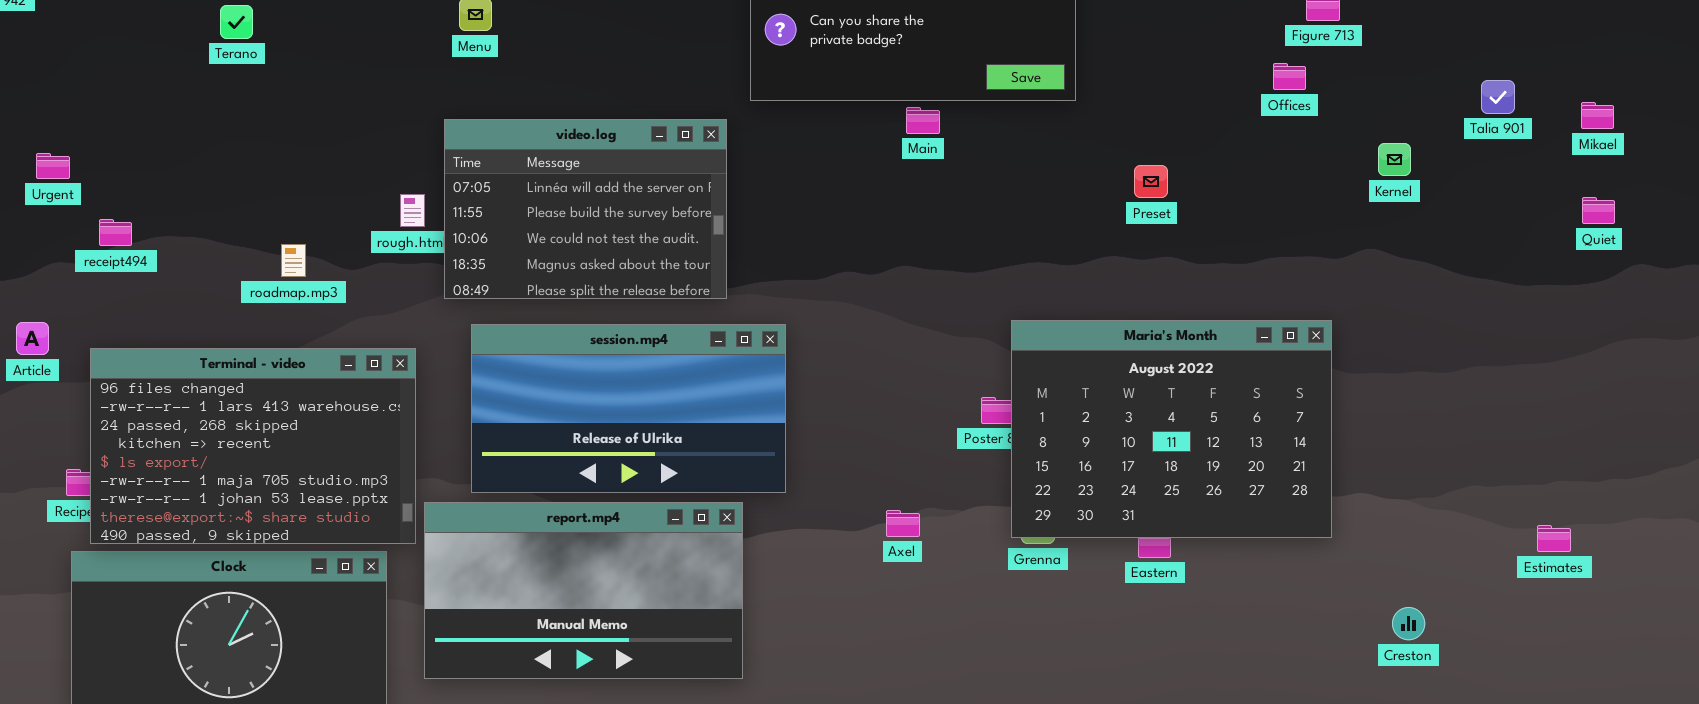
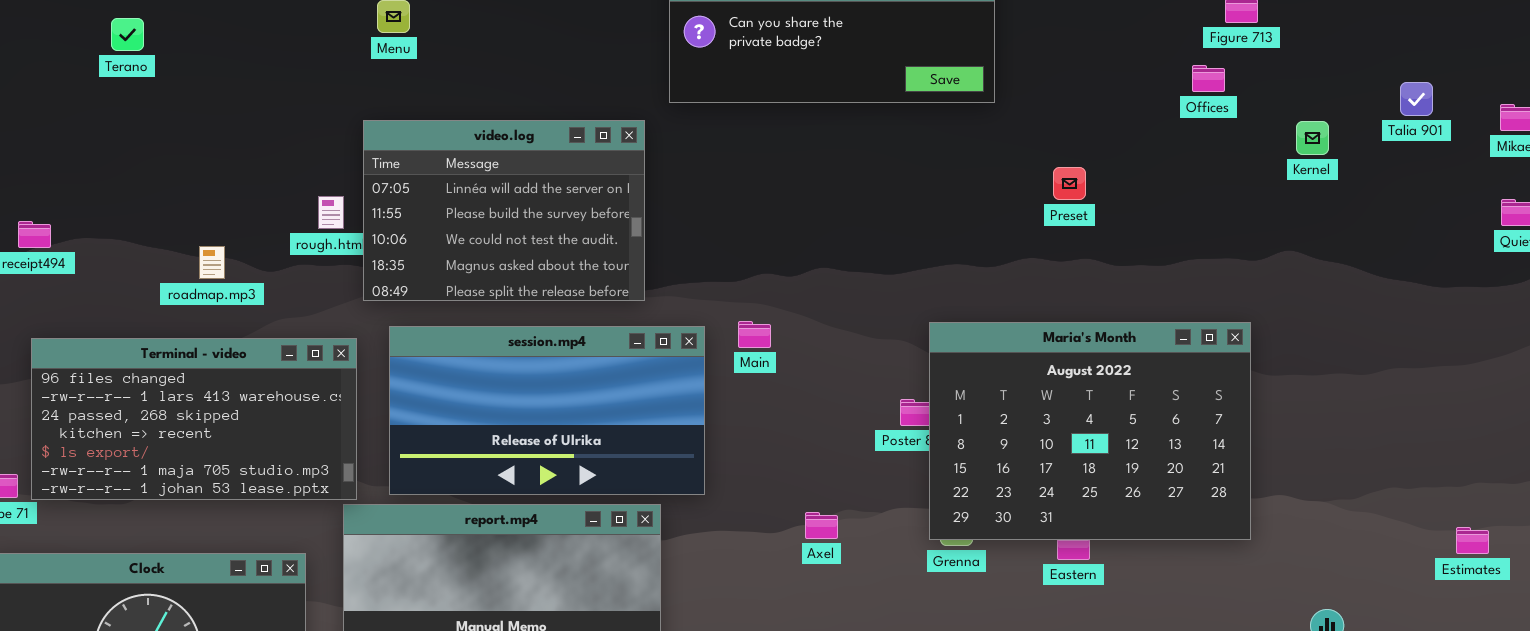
Terano: [220,5,253,39] -> [111,18,144,51], moved
Main: [906,107,940,134] -> [738,321,771,348], moved
Kernel: [1378,143,1411,176] -> [1296,121,1329,155], moved
Terminal - video: [90,348,416,544] -> [31,338,357,500], moved, resized

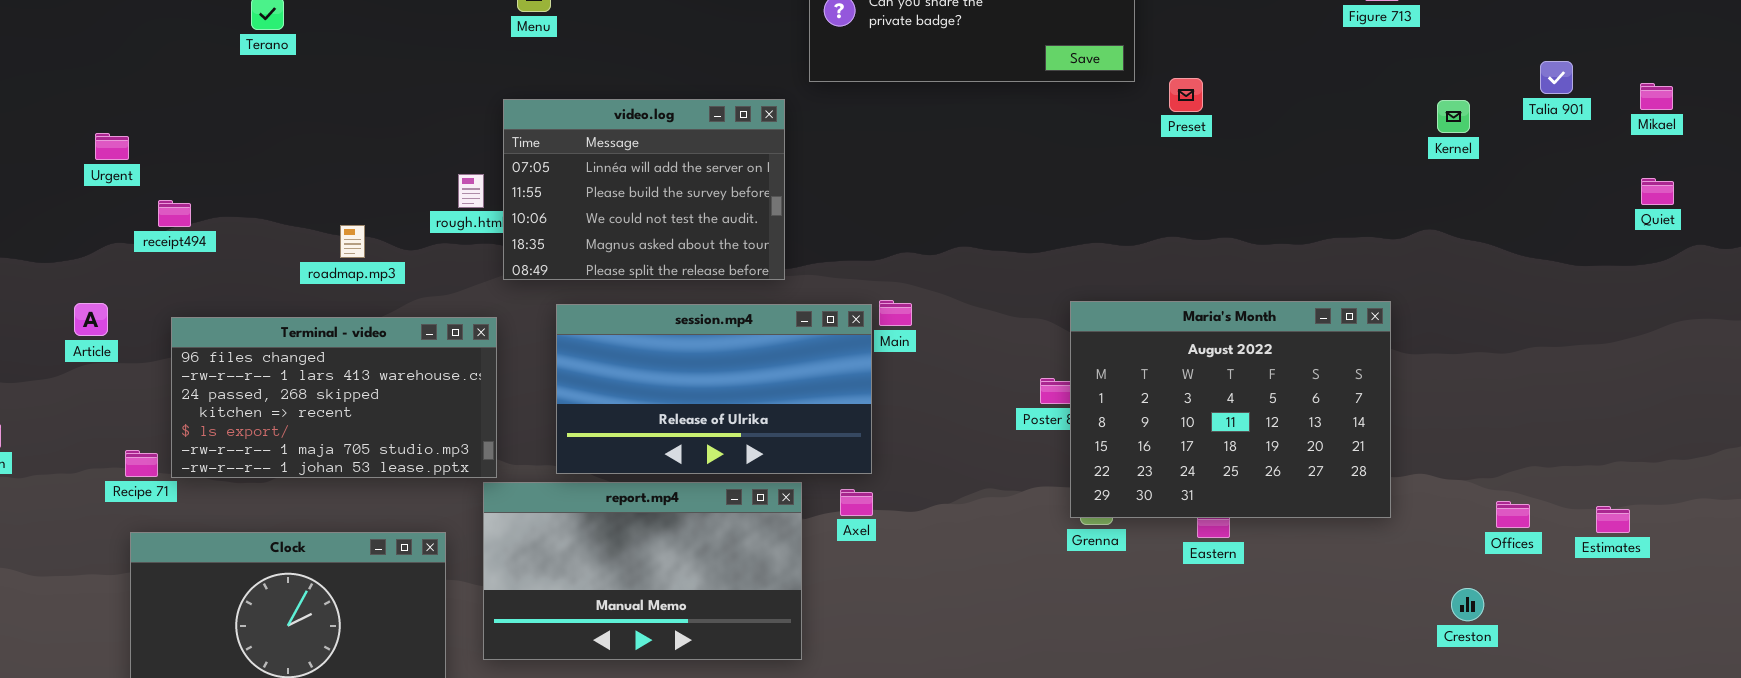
Offices: [1192,65,1225,92] -> [1496,501,1530,528], moved
Preset: [1053,167,1086,200] -> [1169,78,1203,112], moved
session.mp4: [389,326,705,495] -> [556,304,872,474], moved
Axel: [805,512,838,539] -> [840,489,873,516], moved

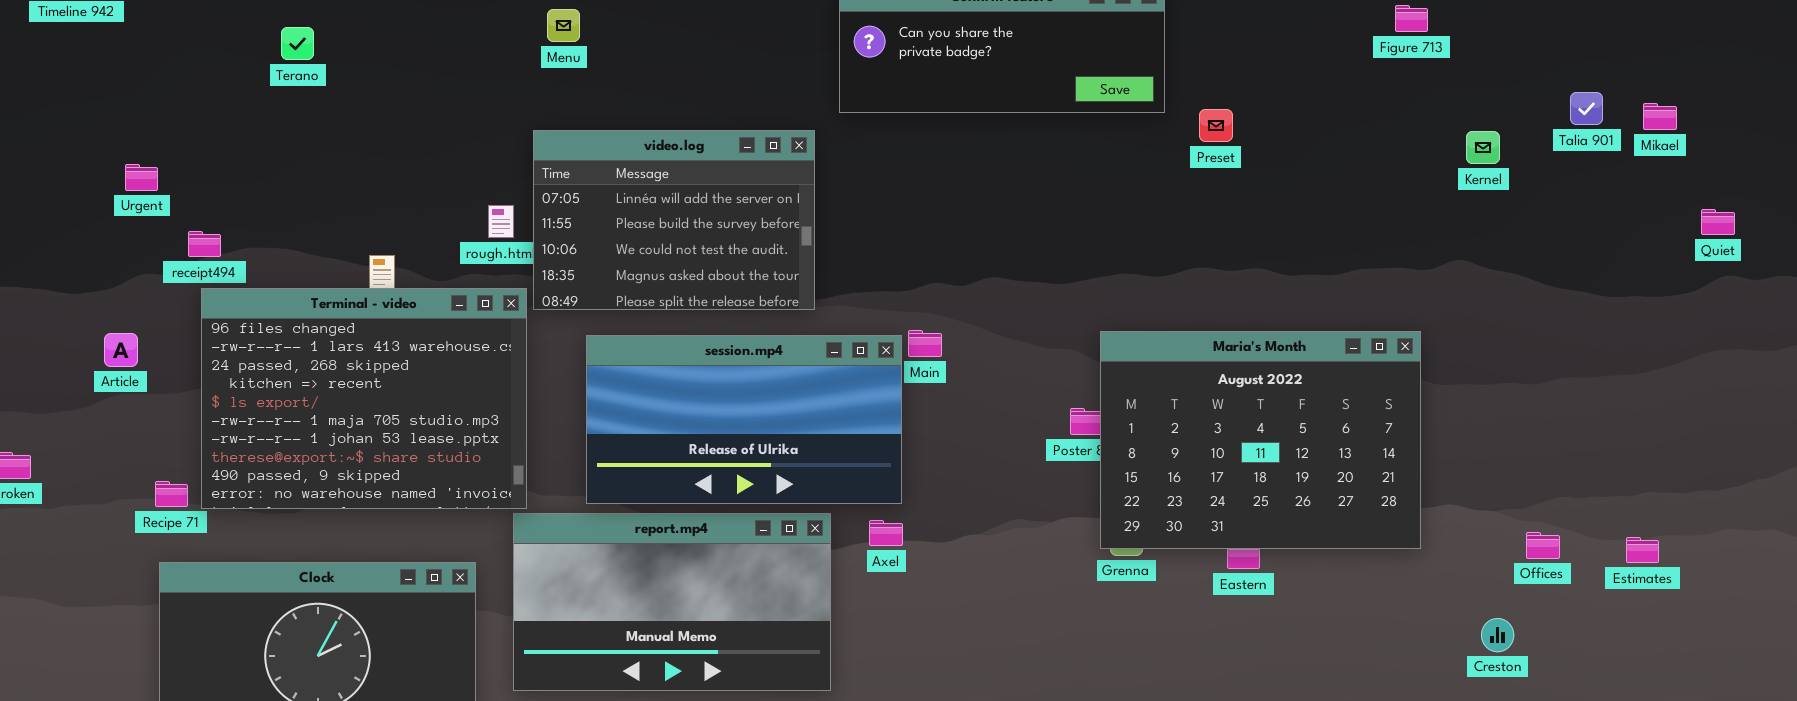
Mikael: [1640,83,1673,110] -> [1643,103,1677,130], moved
Quiet: [1641,178,1674,205] -> [1701,209,1735,235], moved
Terminal - video: [171,317,497,478] -> [201,288,527,509], resized

